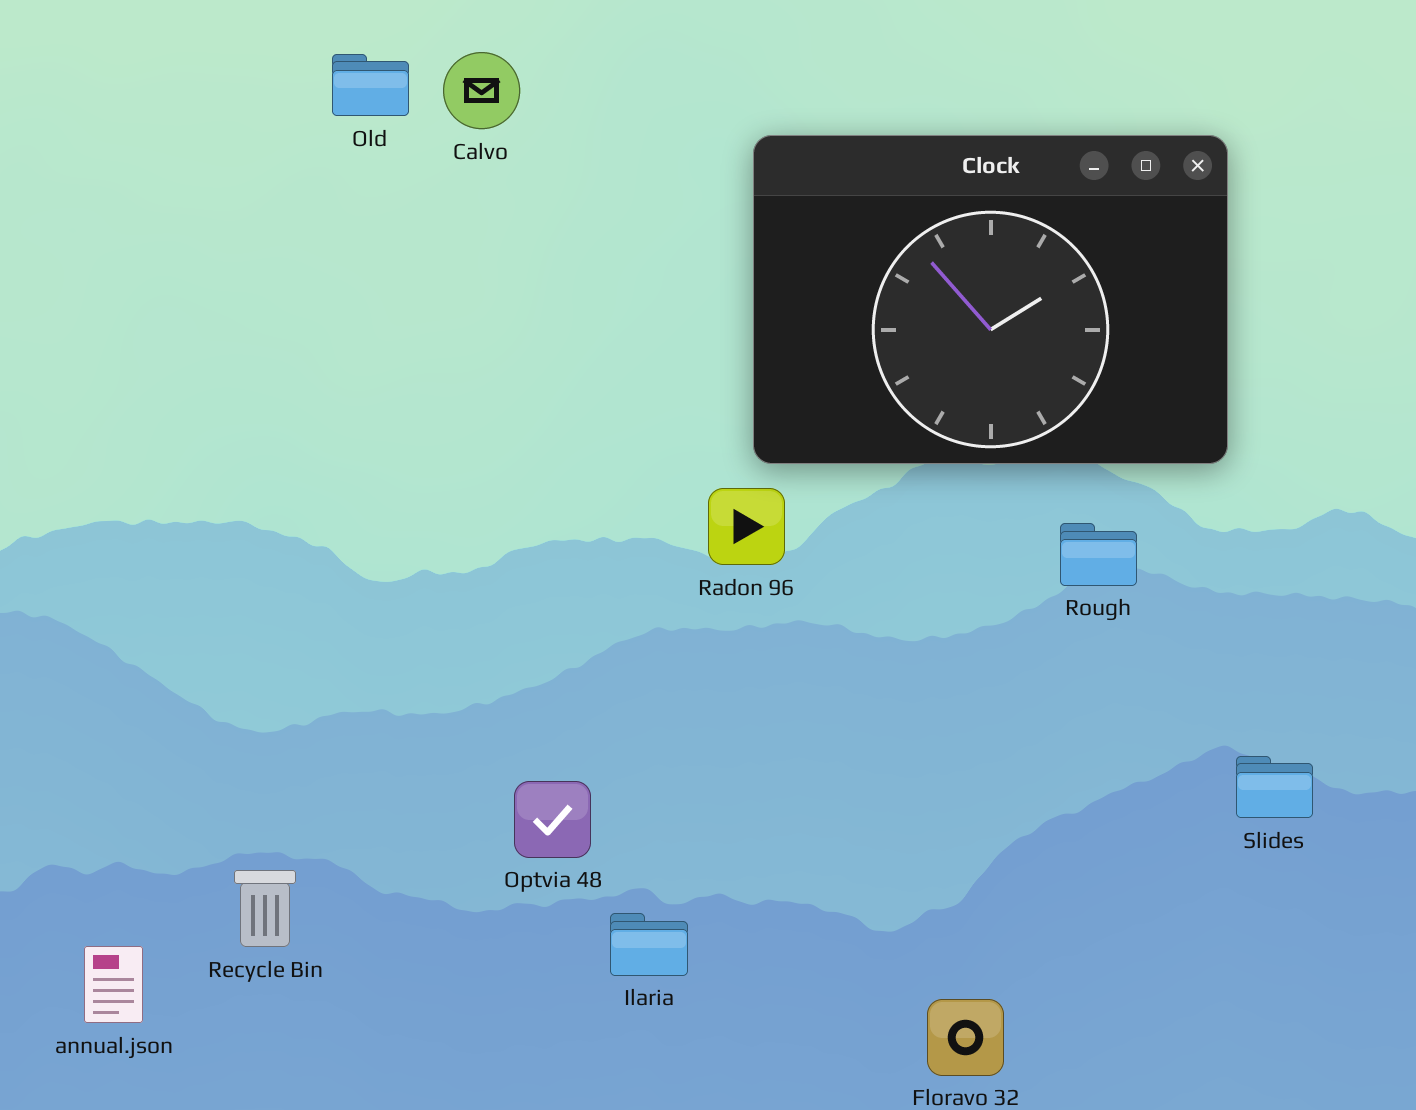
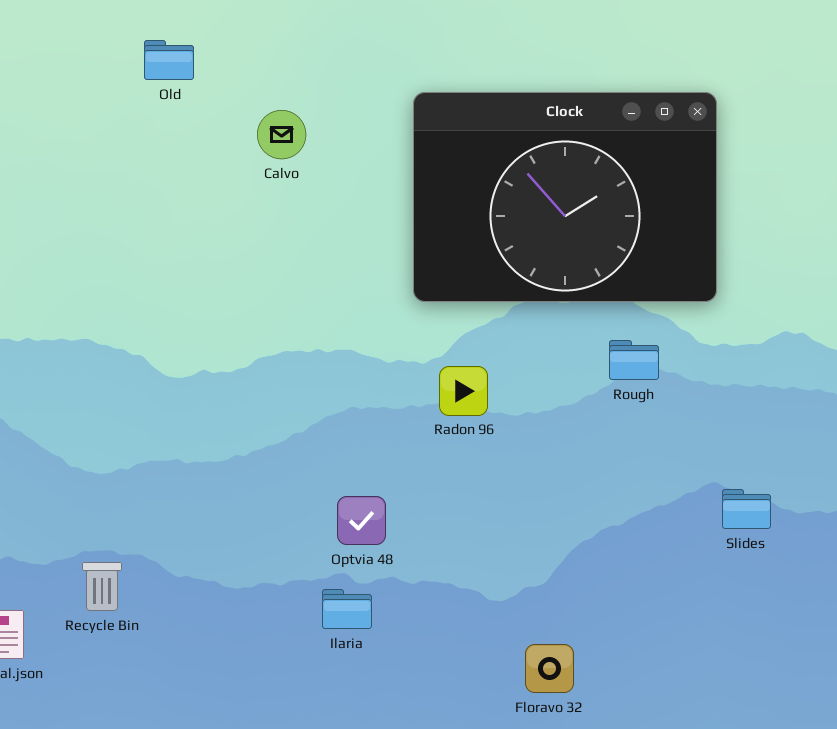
Calvo: [443,52,520,129] -> [257,110,306,159], moved
Radon 96: [708,488,785,565] -> [439,366,488,416], moved
Optvia 48: [514,781,591,858] -> [337,496,386,545], moved

